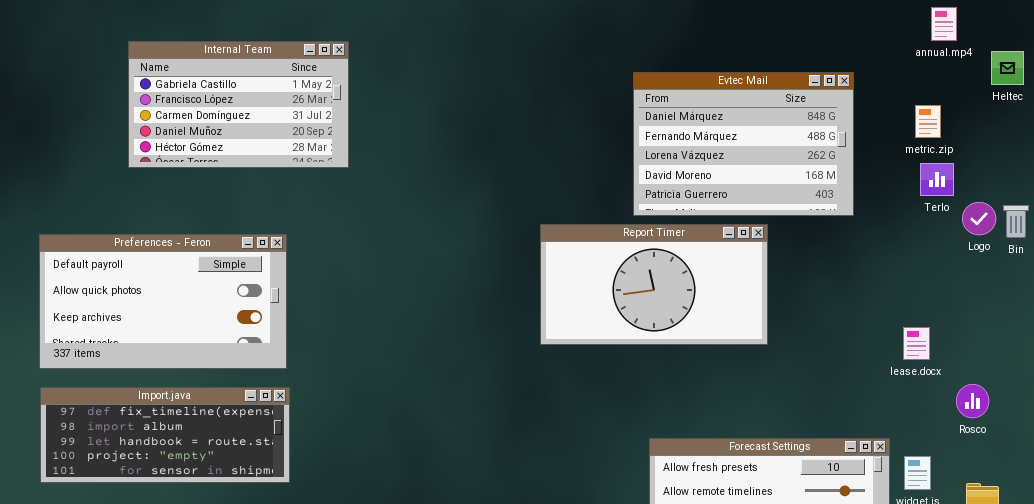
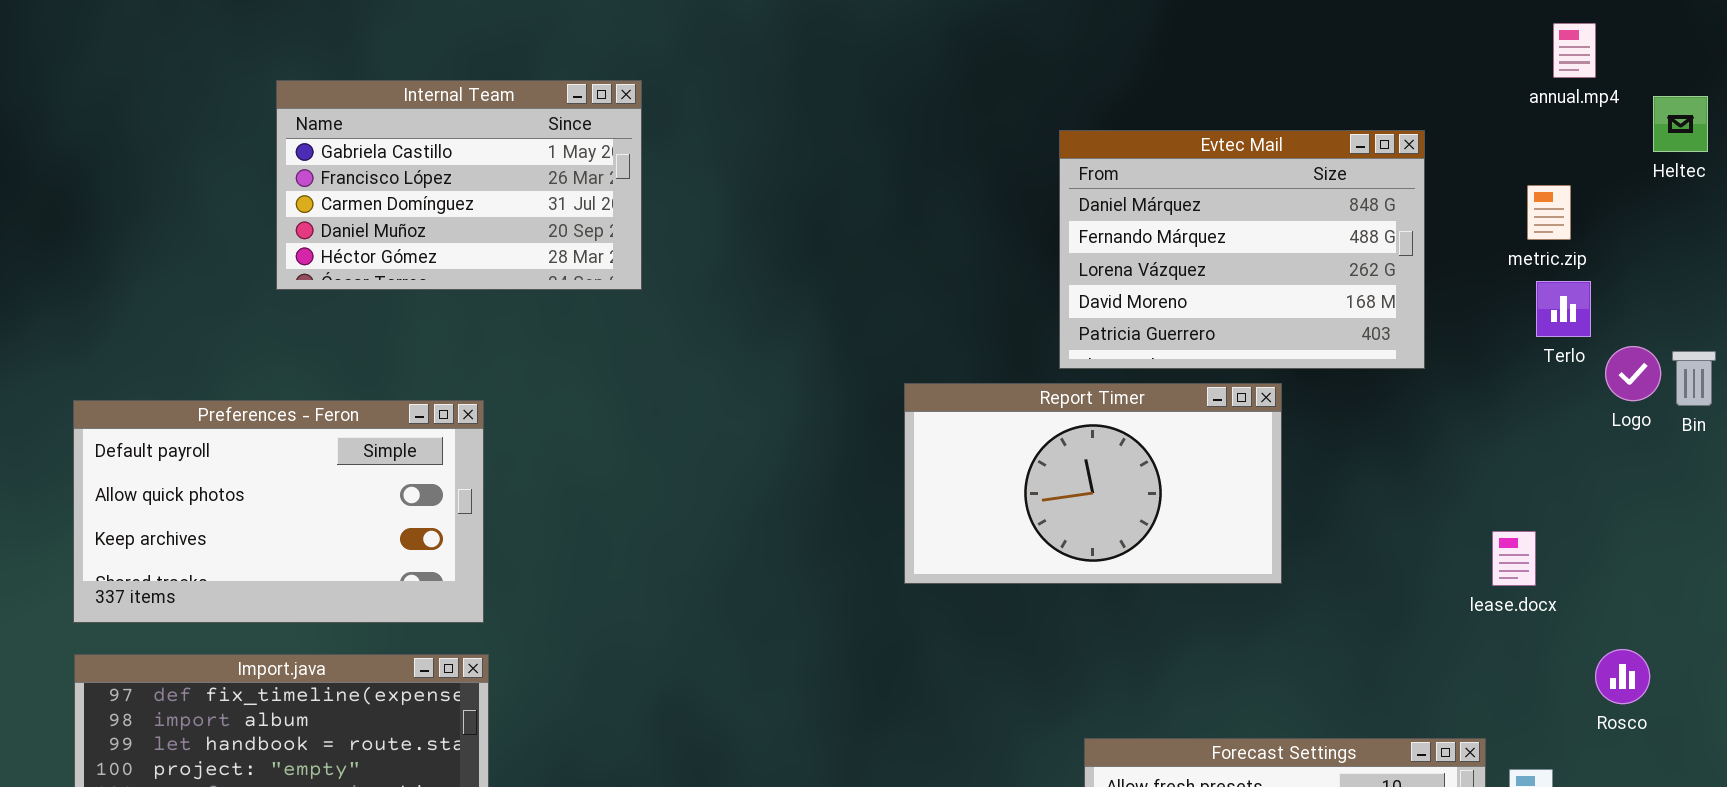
Internal Team: [128,41,349,168] -> [276,80,642,290], moved
lease.docx: [903,327,930,360] -> [1492,531,1536,586], moved

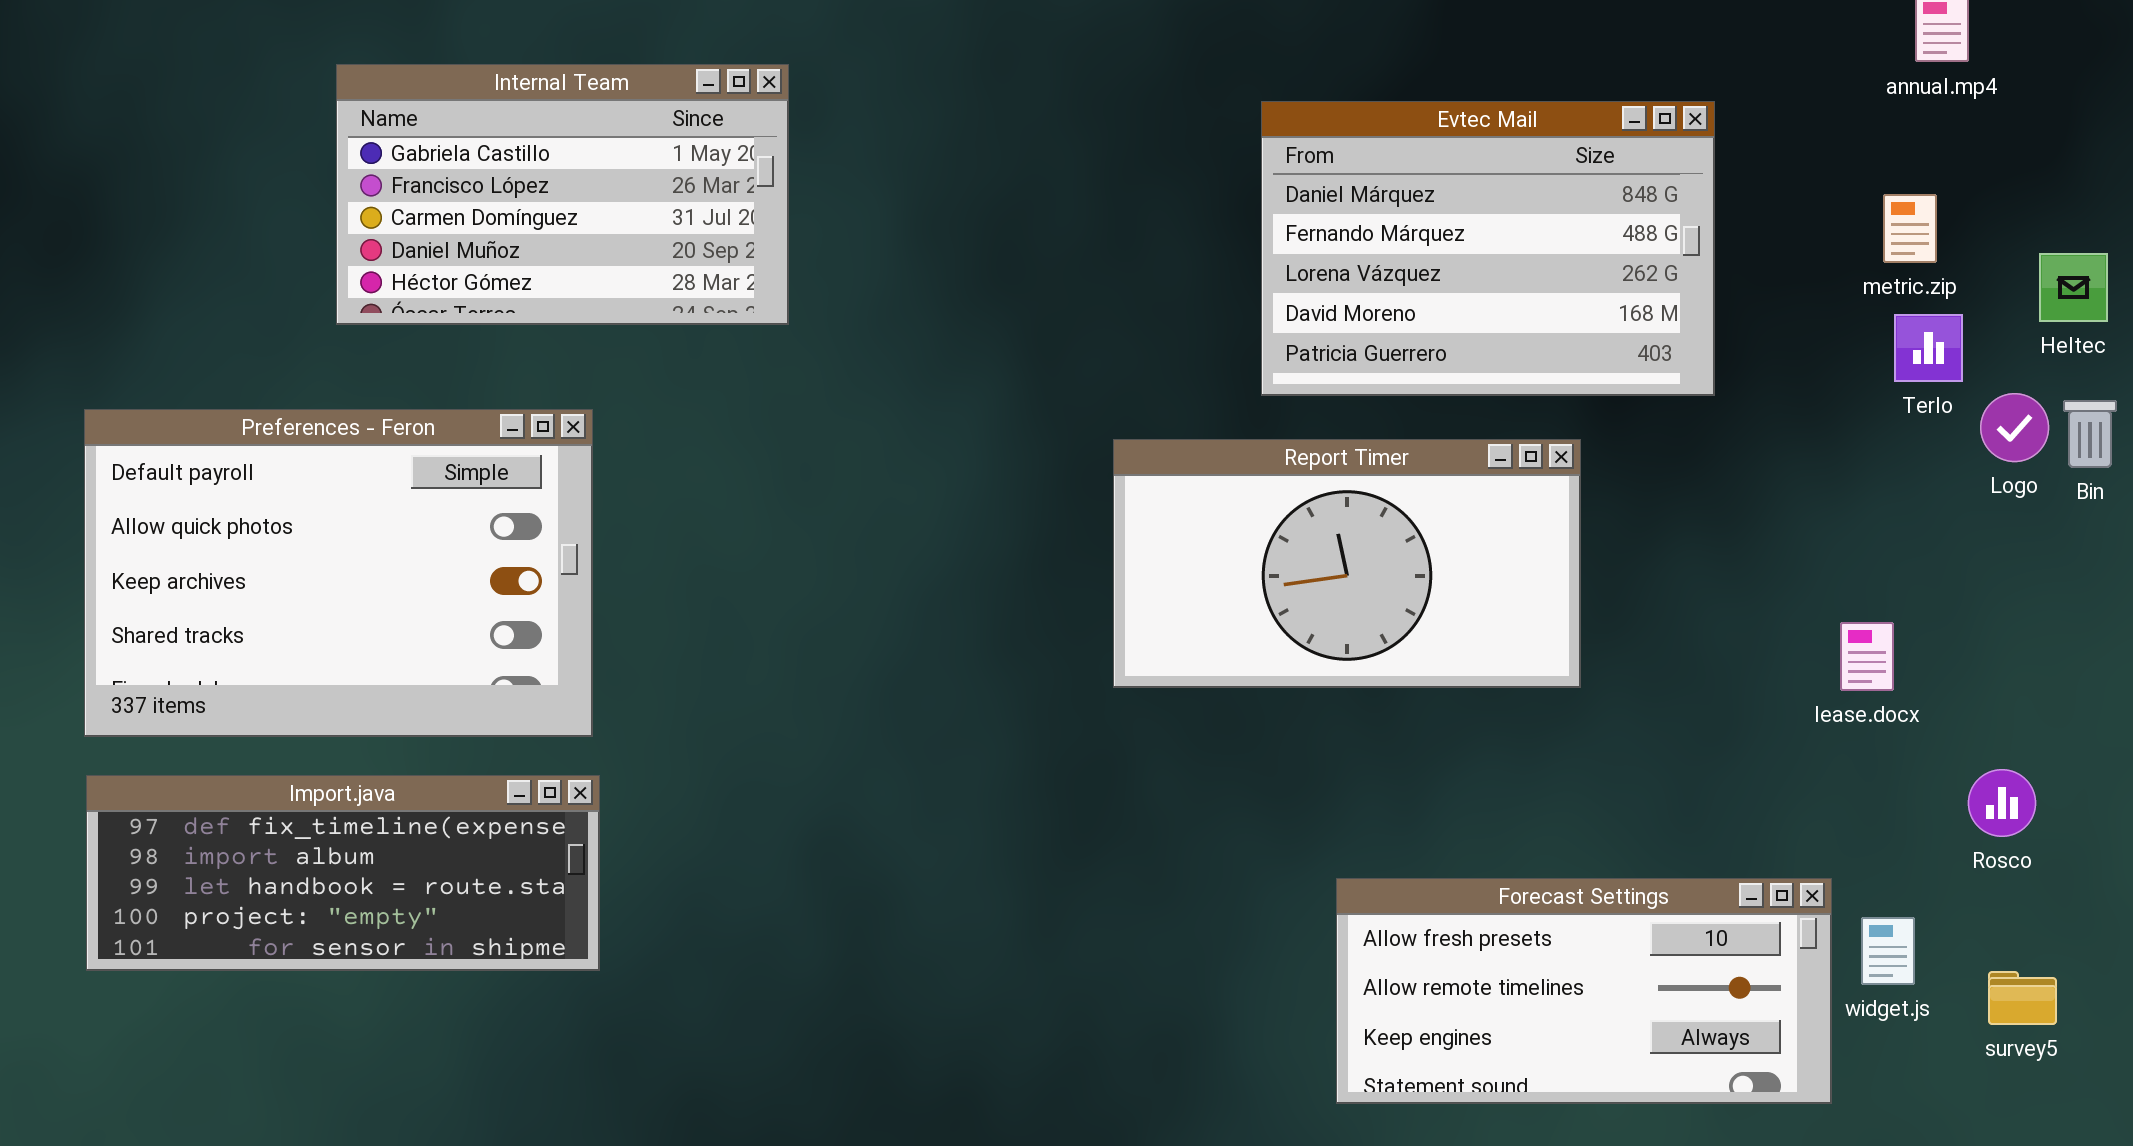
Heltec: [1653,96,1708,152] -> [2039,253,2108,322], moved
Evtec Mail: [1059,130,1425,369] -> [1261,101,1715,396], moved
Preferences - Feron: [73,400,484,623] -> [84,409,593,737], resized

